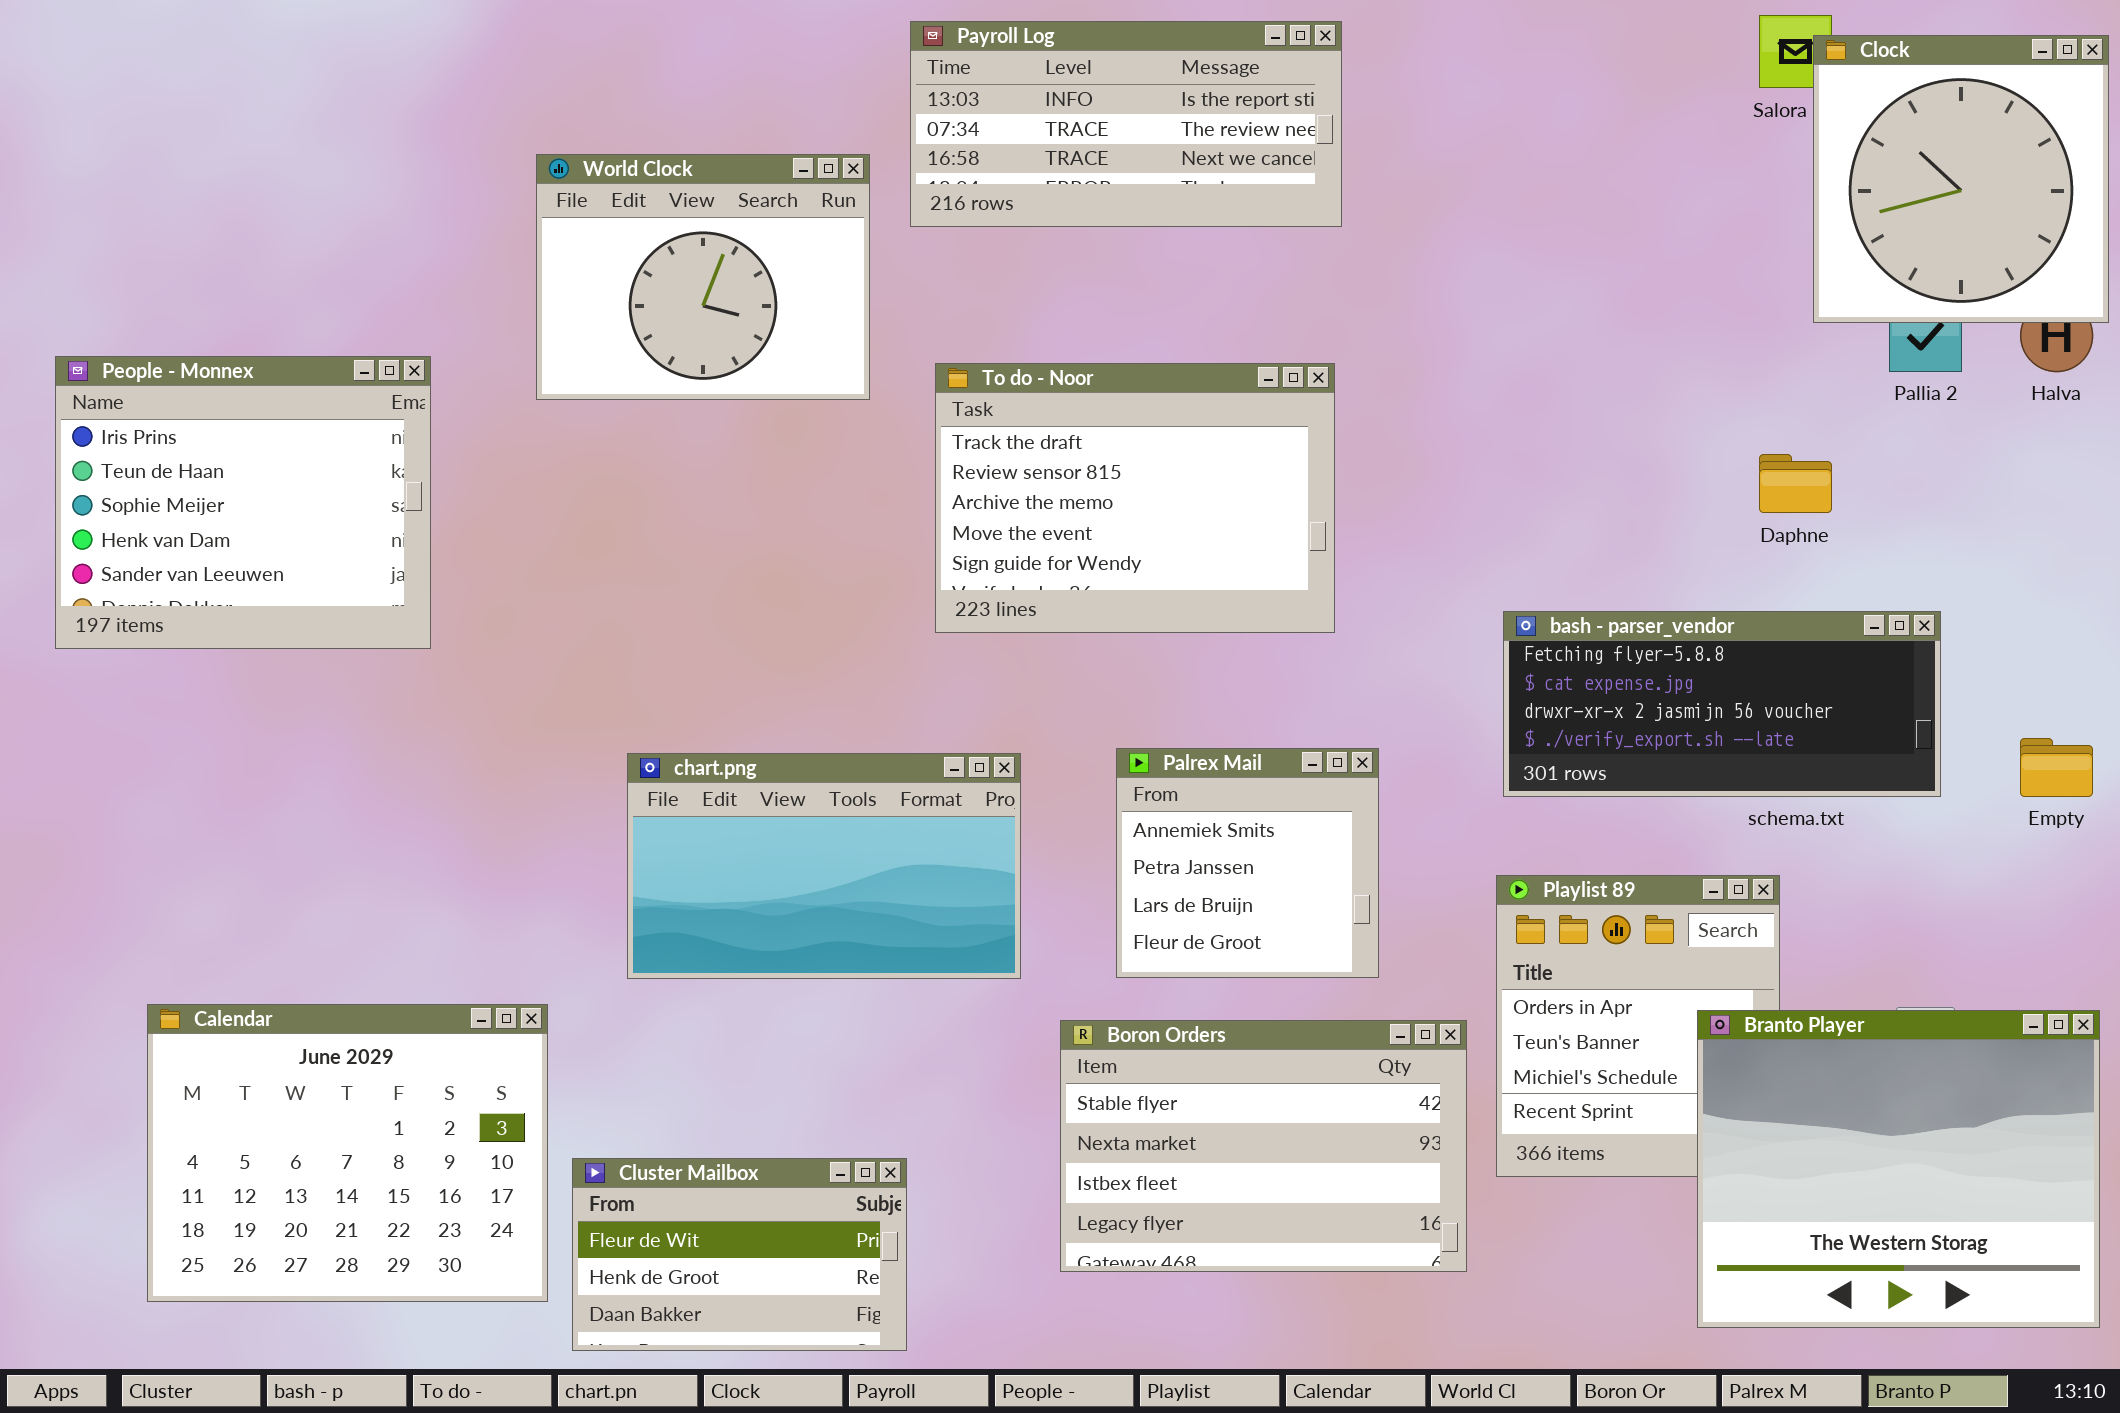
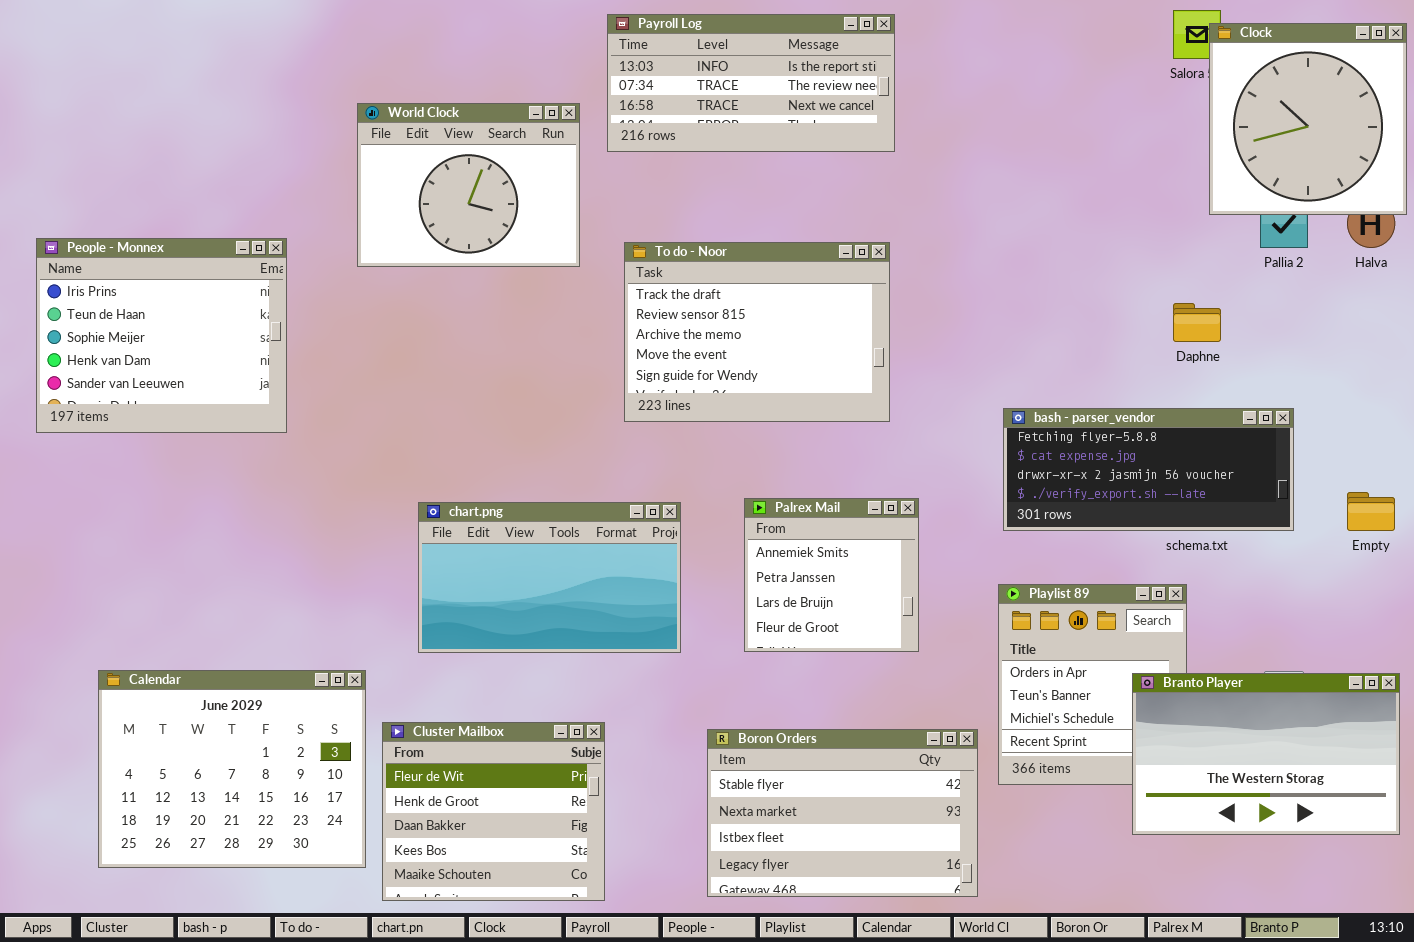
Branto Player: [1697,1010,2100,1328] -> [1132,673,1400,835], resized
Boron Orders: [1060,1020,1467,1272] -> [707,729,978,897], moved
Cluster Mailbox: [572,1158,907,1351] -> [382,722,605,901], resized

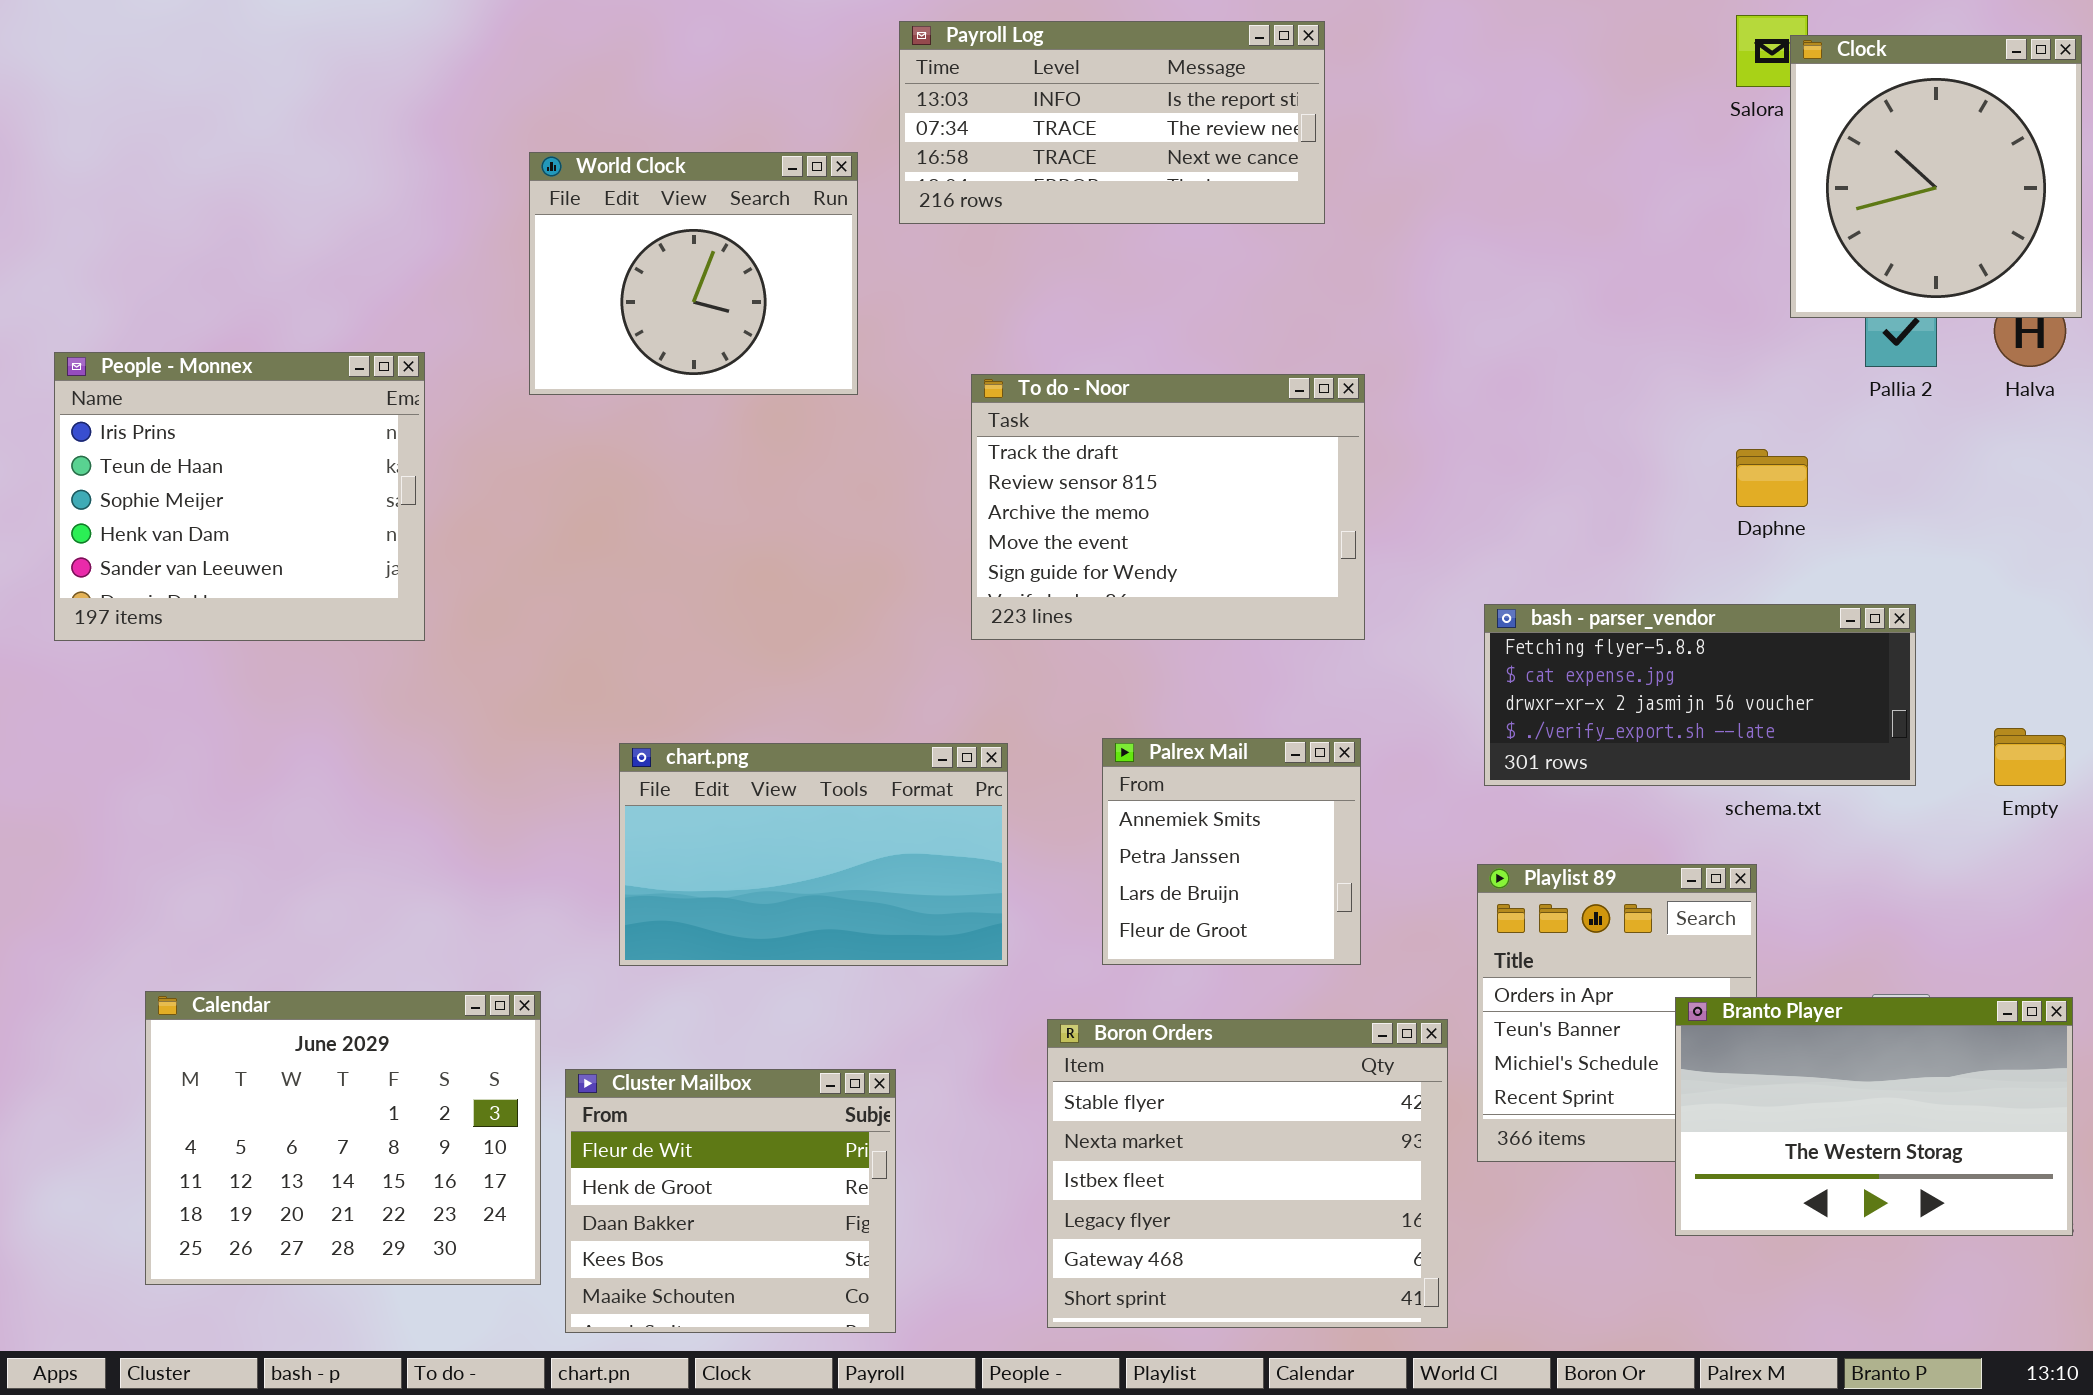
To do - Noor: [624,242,890,422] -> [971,374,1365,640], moved
Boron Orders: [707,729,978,897] -> [1047,1019,1448,1328], resized

